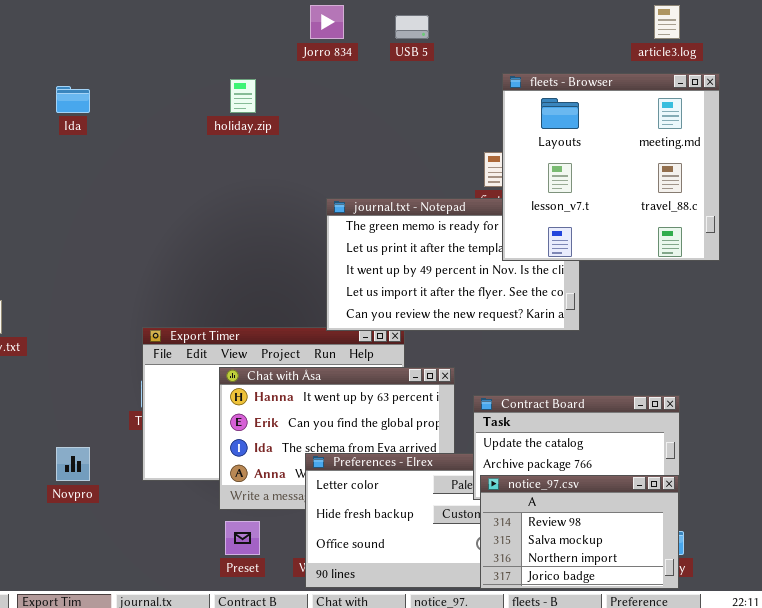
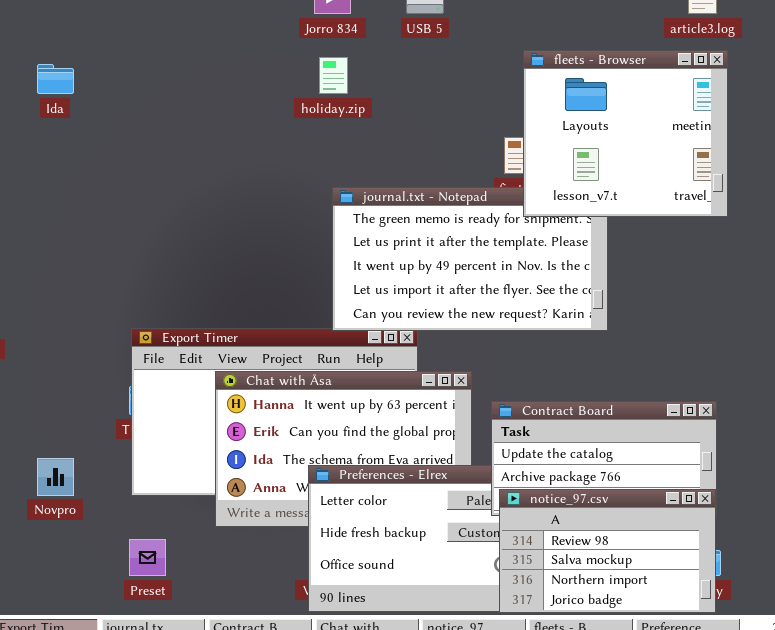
fleets - Browser: [502,73,720,261] -> [523,50,728,217], resized
holiday.zip: [230,79,256,113] -> [319,57,348,94], moved
Preset: [225,521,260,555] -> [129,539,166,576], moved

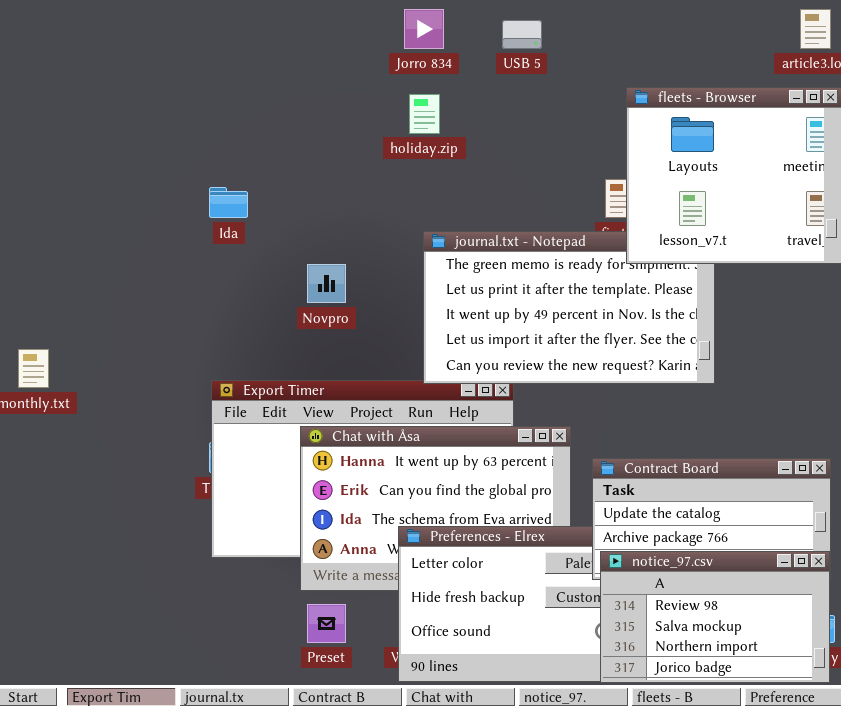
Ida: [37,64,74,94] -> [209,187,248,218], moved
Novpro: [37,458,74,496] -> [307,264,346,303], moved
Preset: [129,539,166,576] -> [307,604,346,643], moved

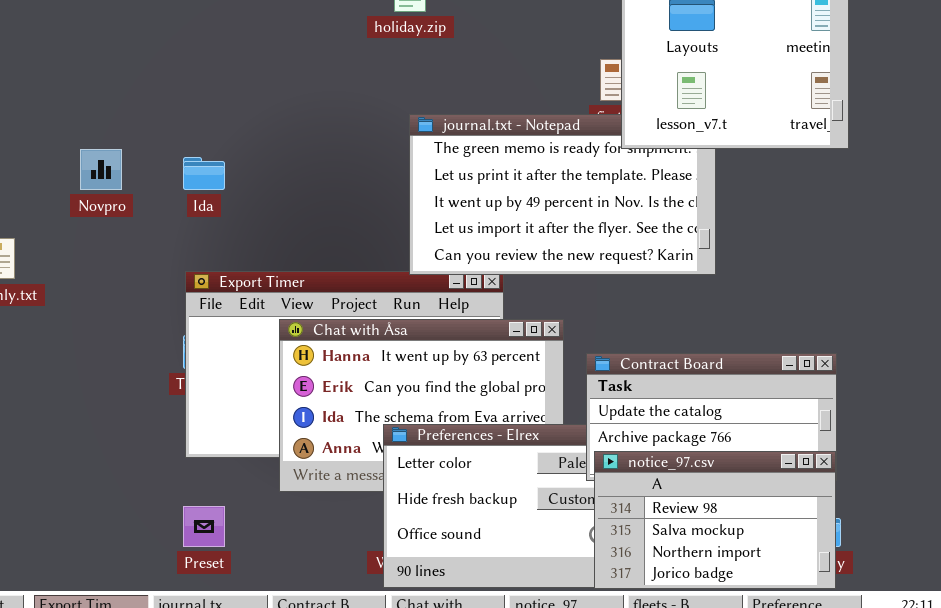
Ida: [209,187,248,218] -> [183,157,225,190], moved
Novpro: [307,264,346,303] -> [80,149,122,190], moved
Preset: [307,604,346,643] -> [183,506,225,547], moved

